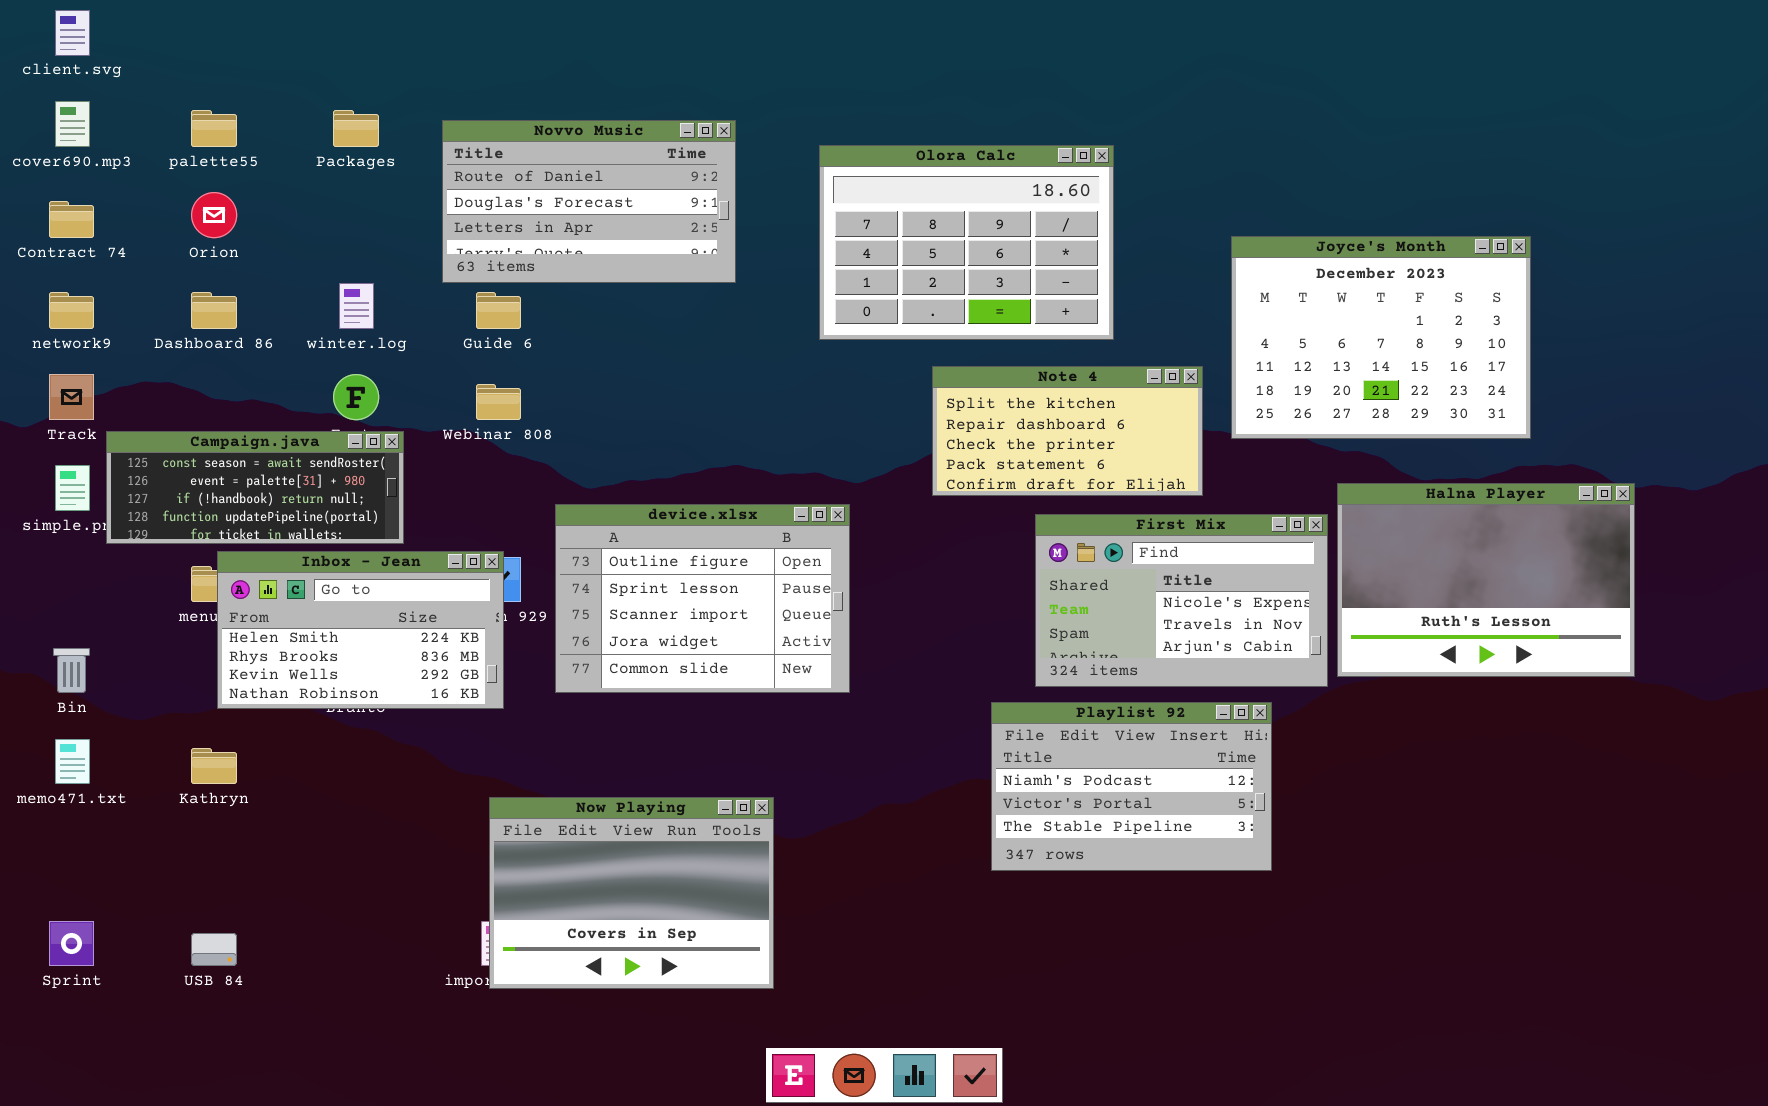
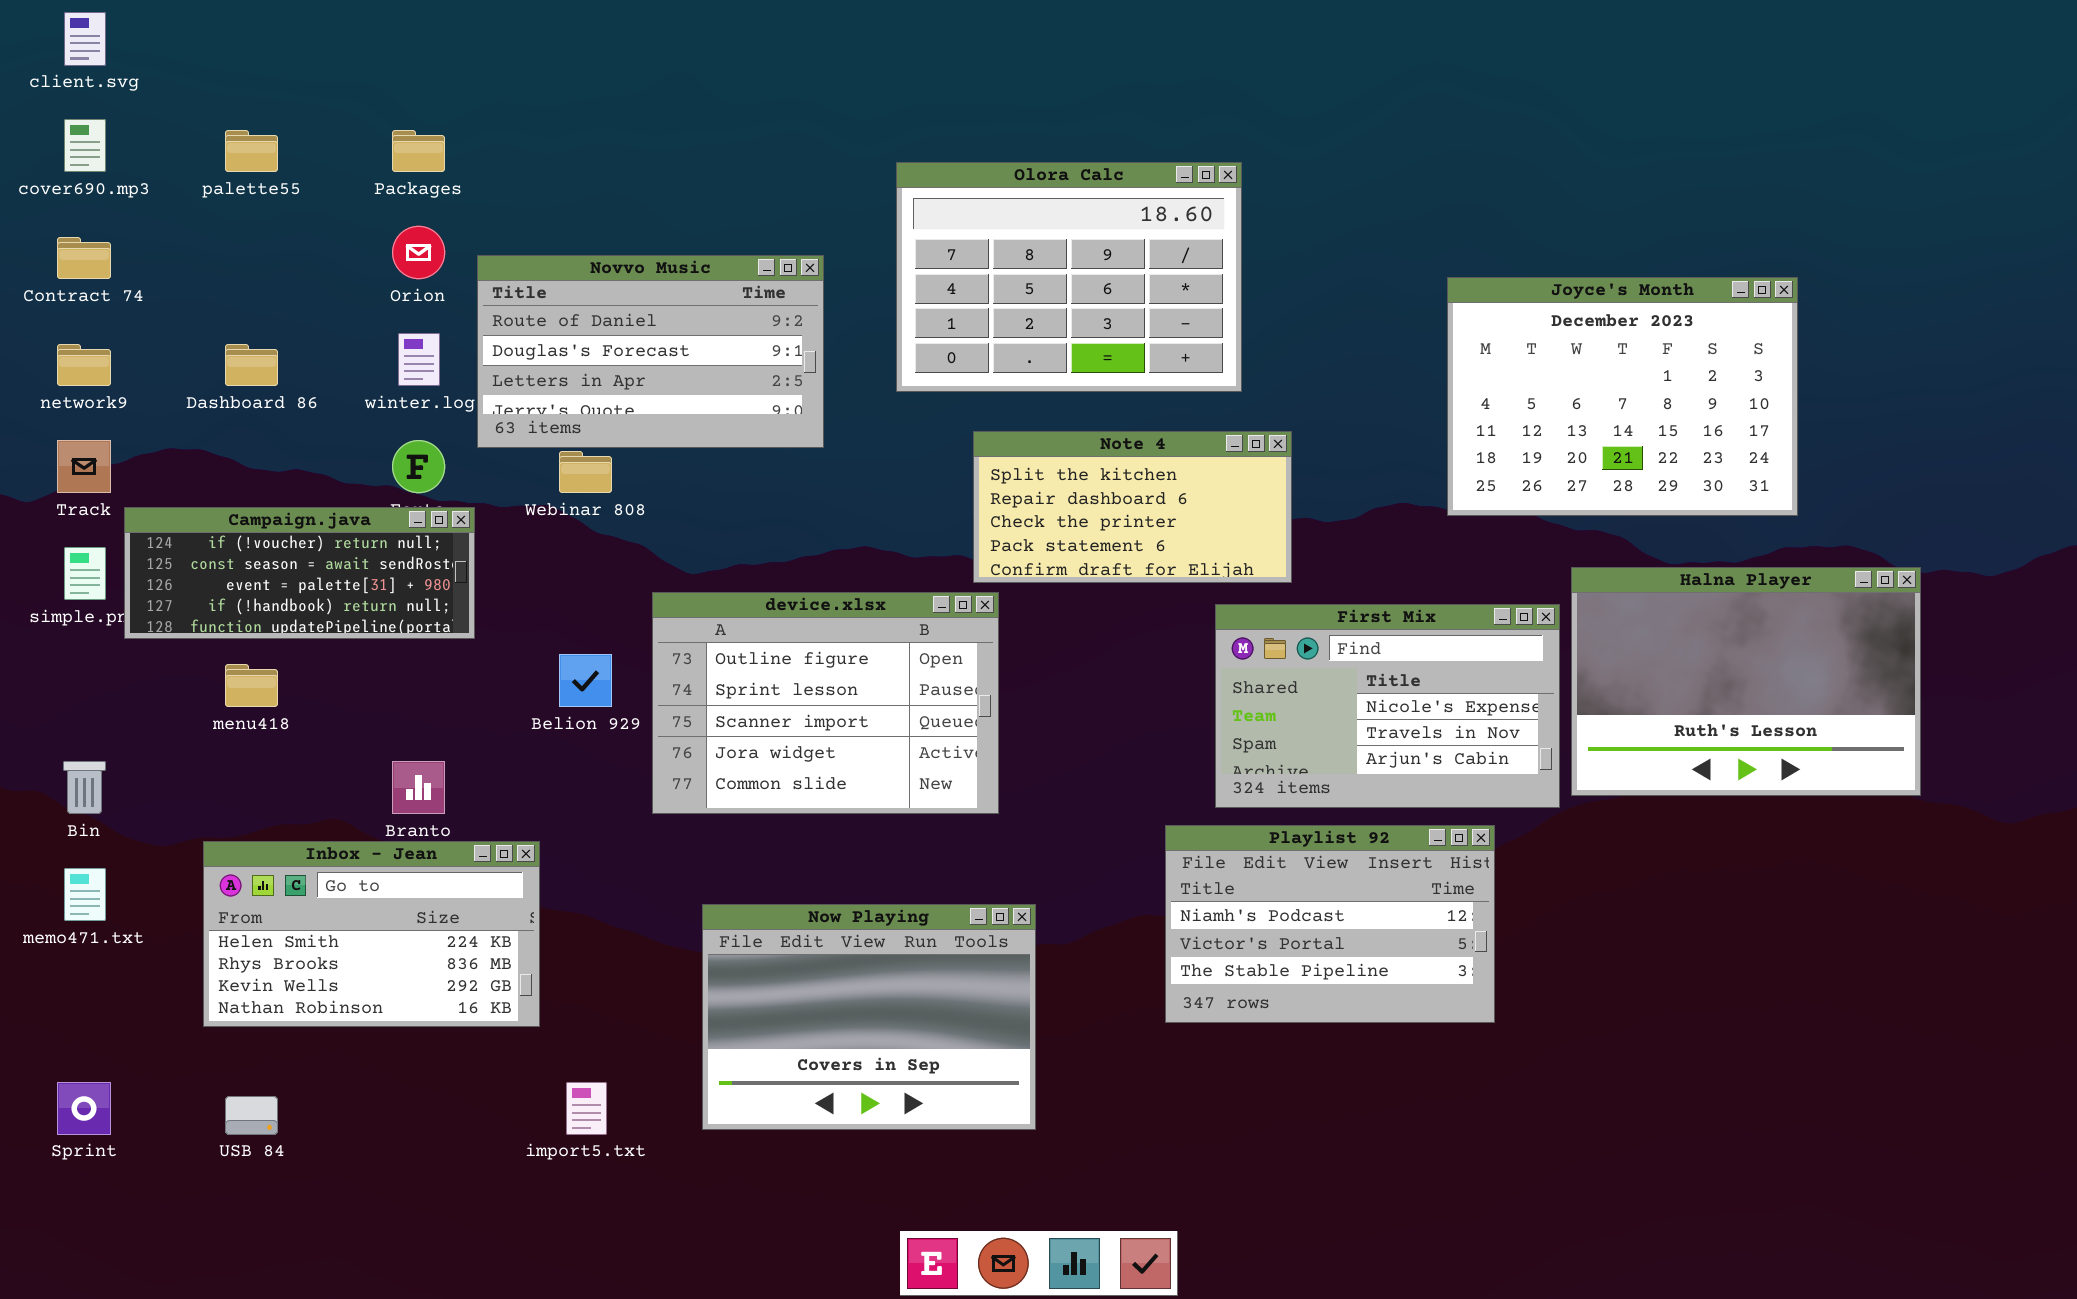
Novvo Music: [442,120,736,283] -> [477,255,824,448], moved
Olora Calc: [819,145,1114,340] -> [896,162,1242,392], moved
Orion: [191,192,237,238] -> [392,226,445,279], moved
Note 4: [932,366,1203,496] -> [973,431,1292,583], moved
Campaign.java: [106,431,404,544] -> [124,507,475,639], scrolled up 1 row
Inbox - Jean: [217,551,504,709] -> [203,841,540,1027], moved
Now Playing: [489,797,774,989] -> [702,904,1036,1130], moved

